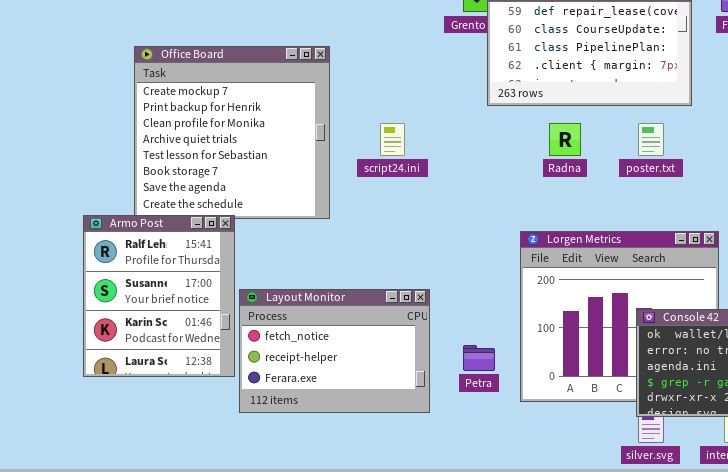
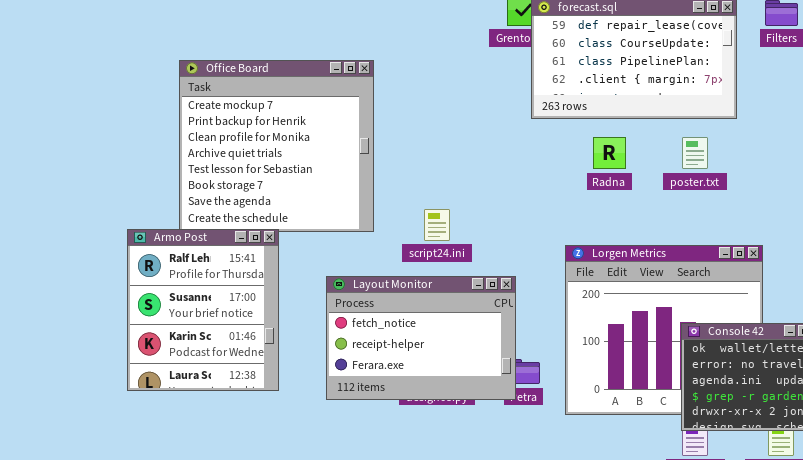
script24.ini: [380,123,405,156] -> [424,209,450,241], moved
Layout Monitor: [239,289,430,413] -> [326,276,516,400], moved

